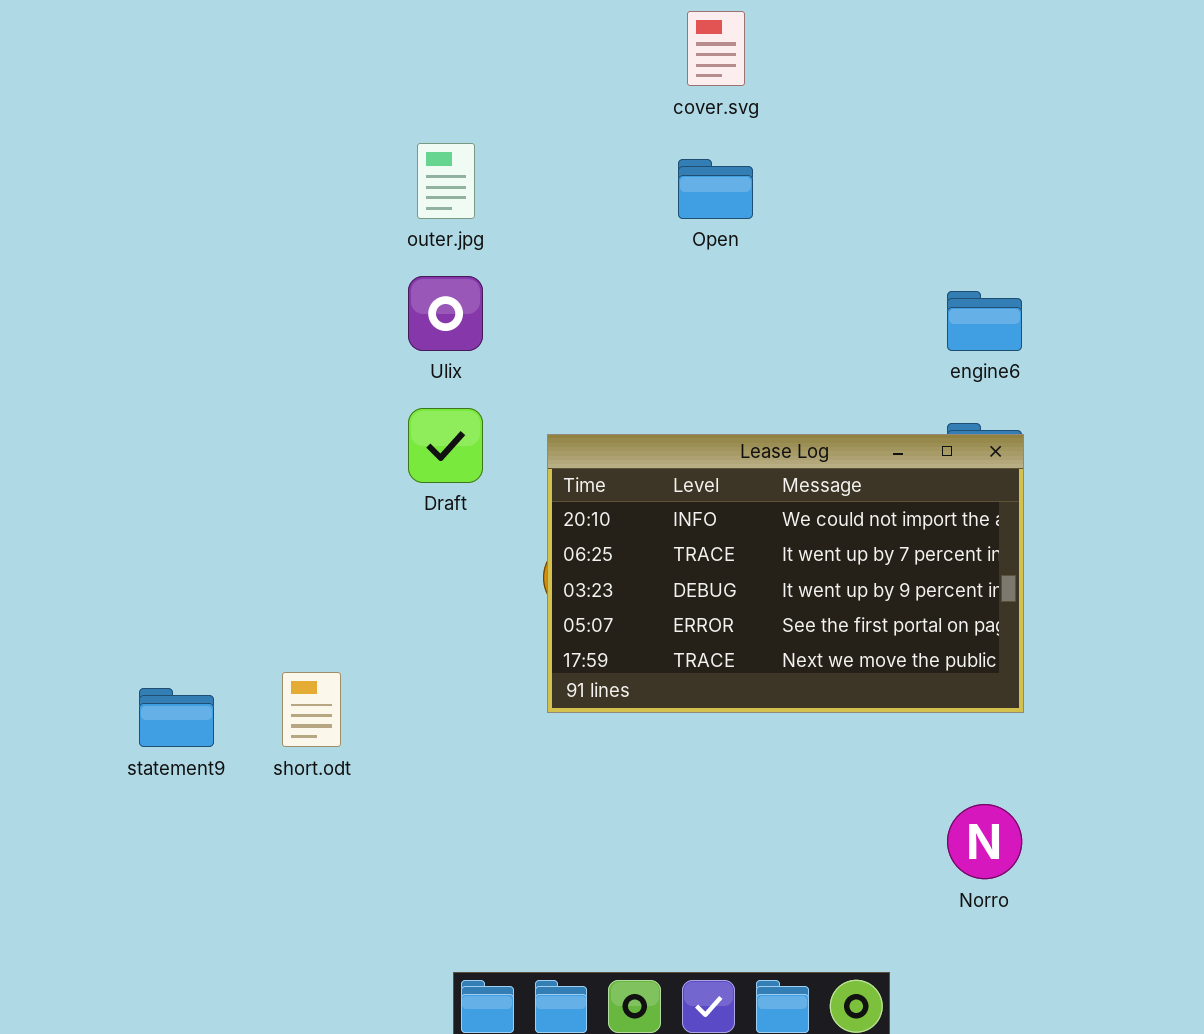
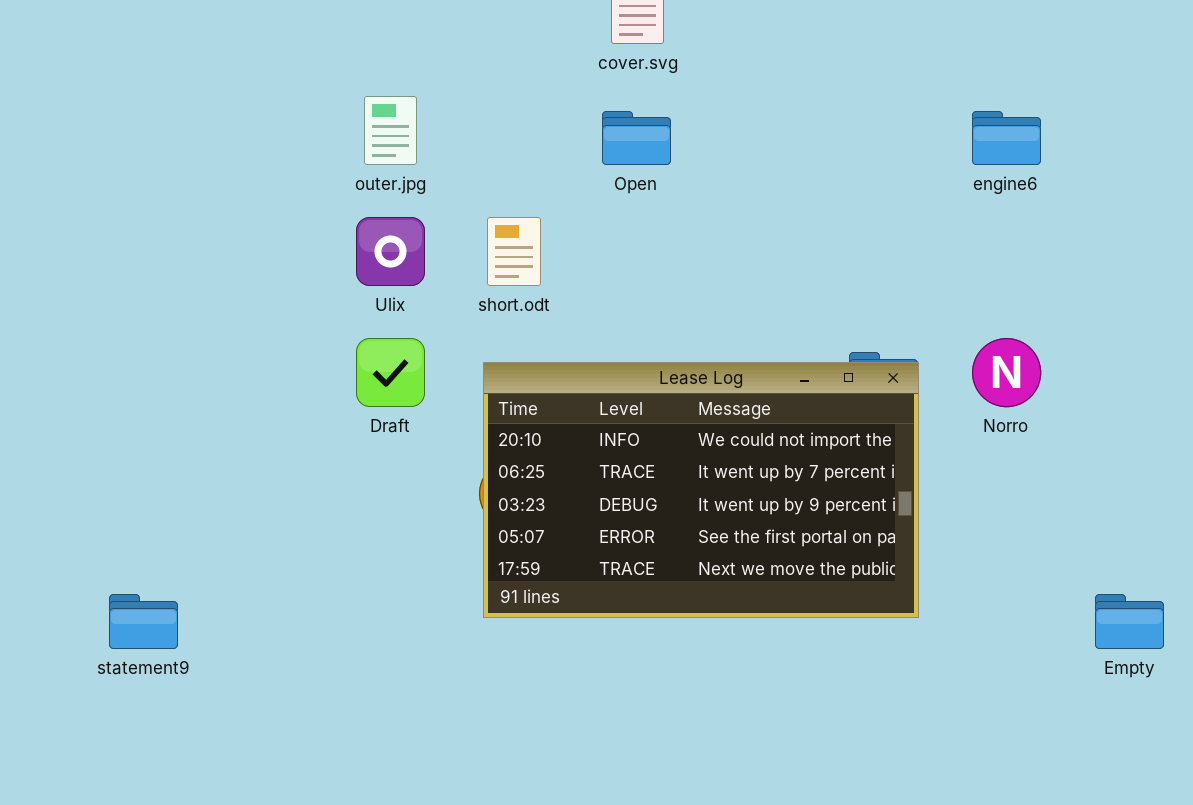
engine6: [947,291,1022,351] -> [972,111,1041,165], moved
short.odt: [282,672,341,747] -> [487,217,541,286], moved
Norro: [947,804,1022,879] -> [972,338,1041,407], moved

